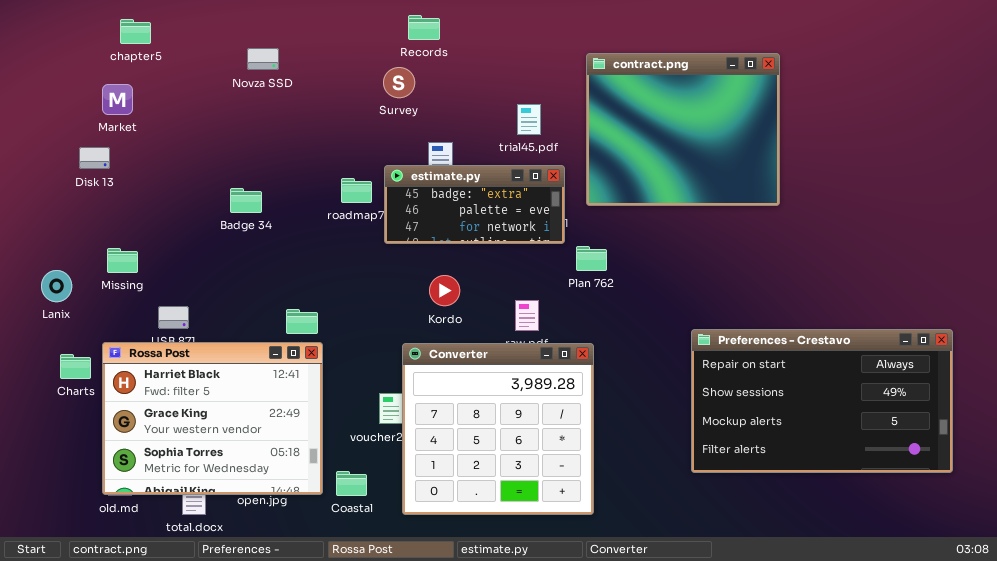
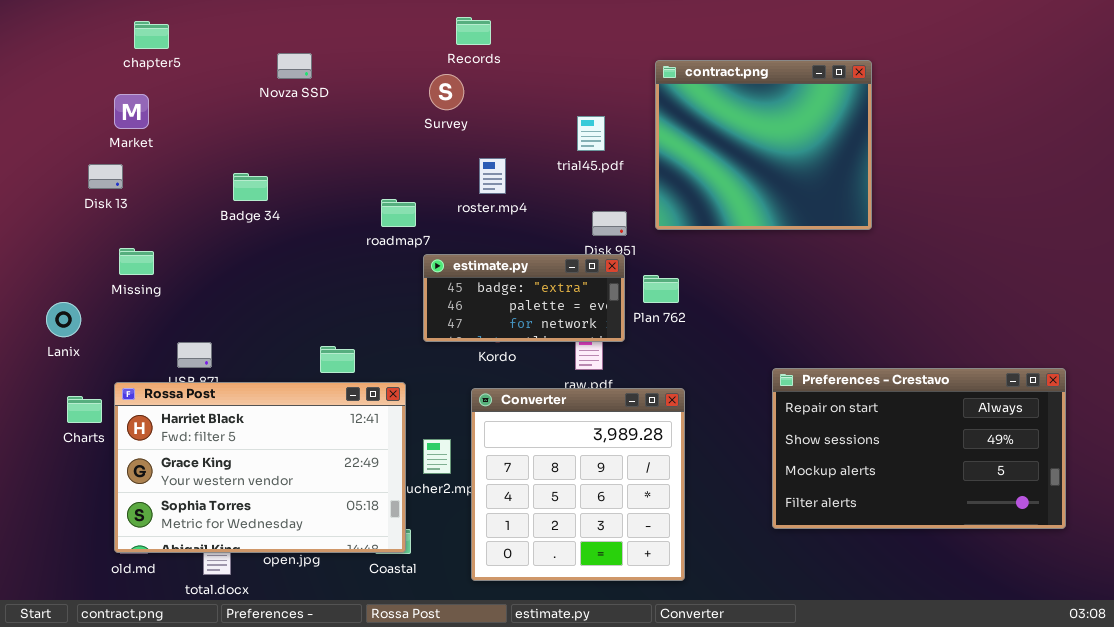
estimate.py: [384,165,565,244] -> [423,254,625,342], moved
Badge 34: [230,188,262,213] -> [233,173,268,201], moved
Missing: [107,248,138,273] -> [119,248,154,275], moved
Rossa Post: [102,342,323,495] -> [114,382,406,553], resized
Converter: [402,343,594,515] -> [471,388,685,581], moved

